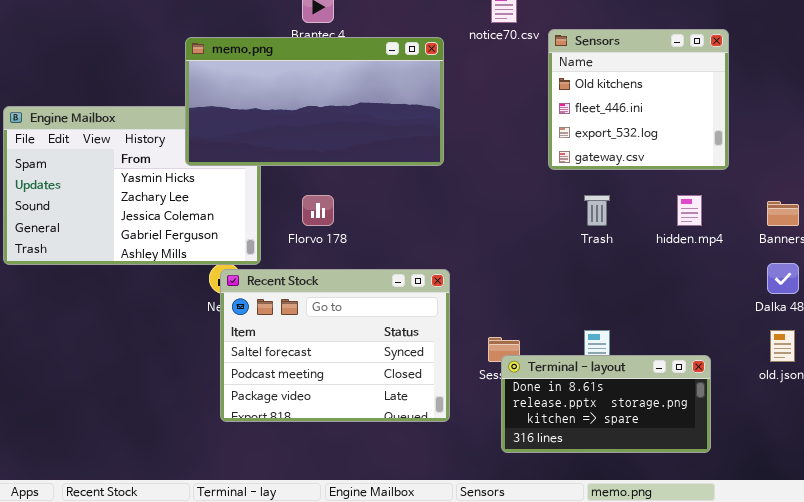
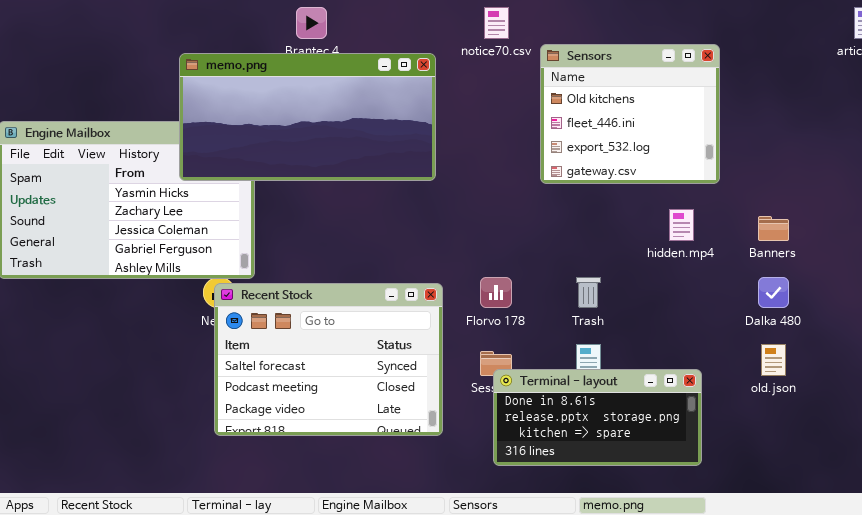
Florvo 178: [302,195,334,226] -> [480,277,512,308], moved
Trash: [584,195,610,226] -> [576,277,601,308], moved

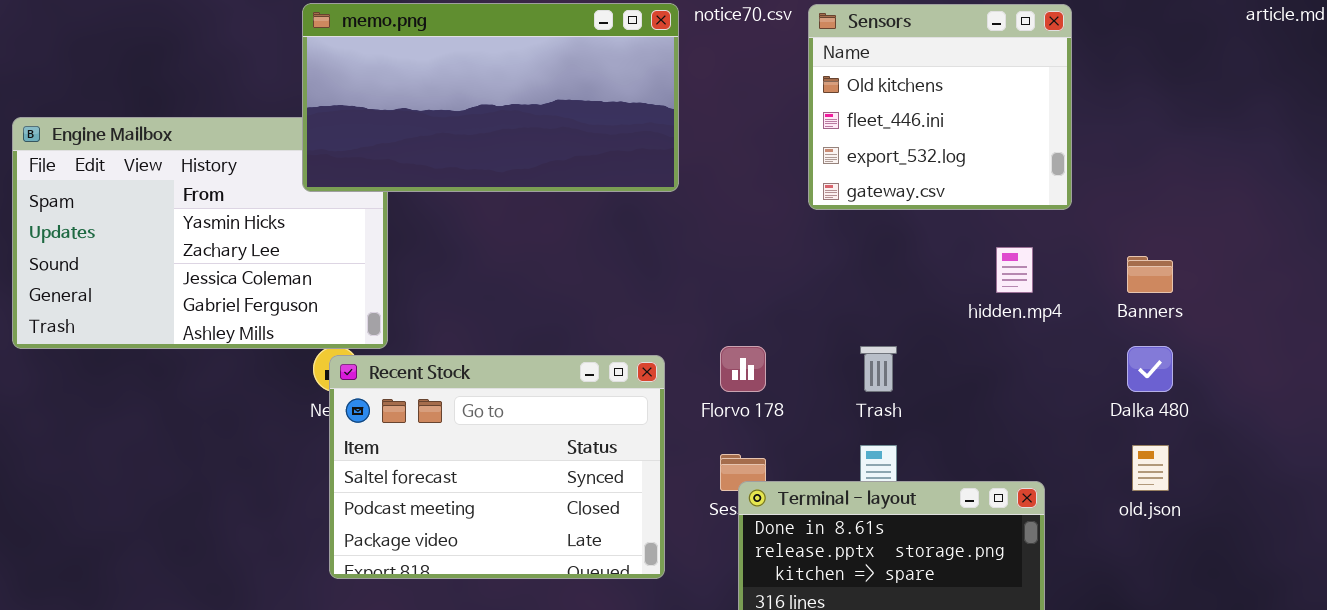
memo.png: [179,53,436,181] -> [302,3,679,192], moved

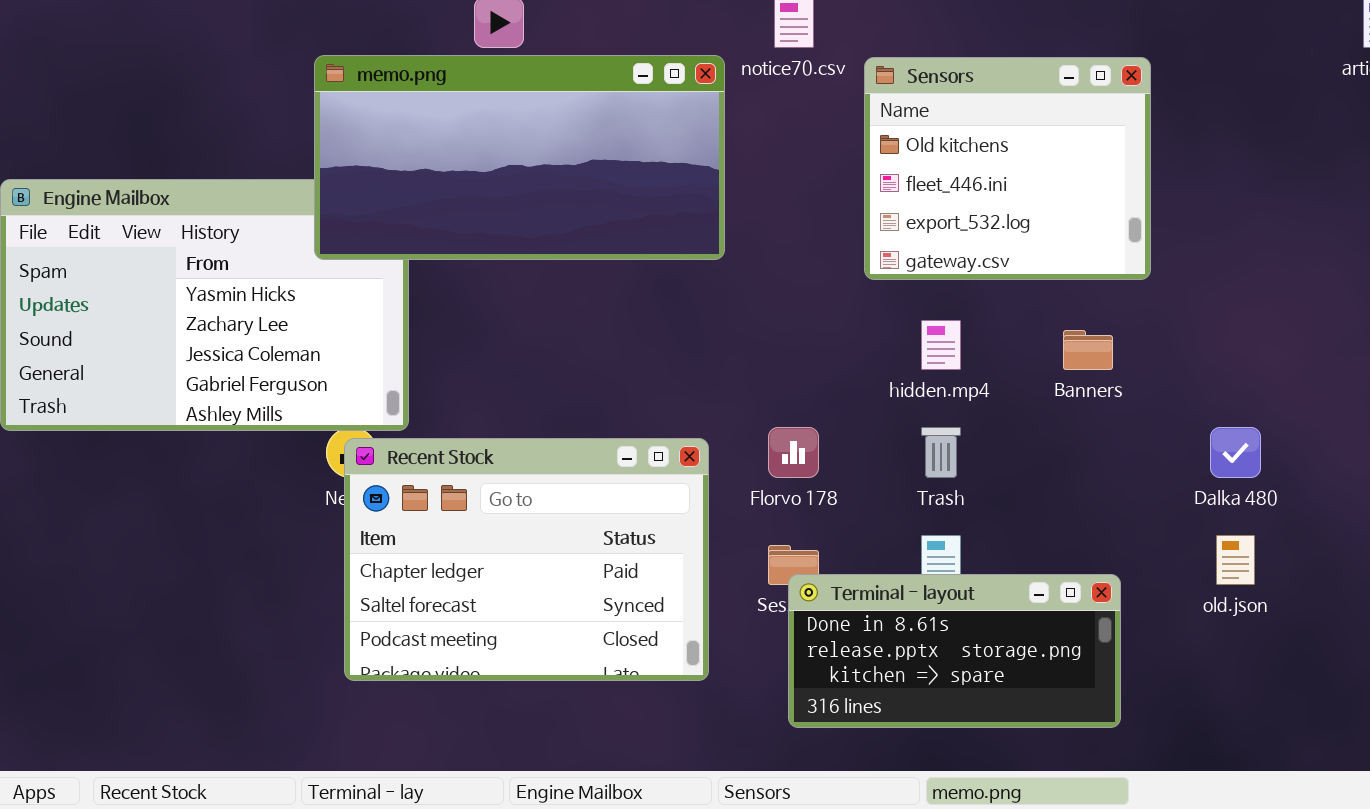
hidden.mp4: [996,247,1033,293] -> [921,320,961,370], moved
Banners: [1127,256,1173,293] -> [1063,330,1113,370], moved
Recent Stock: [329,355,665,579] -> [344,438,709,681], scrolled up 1 row

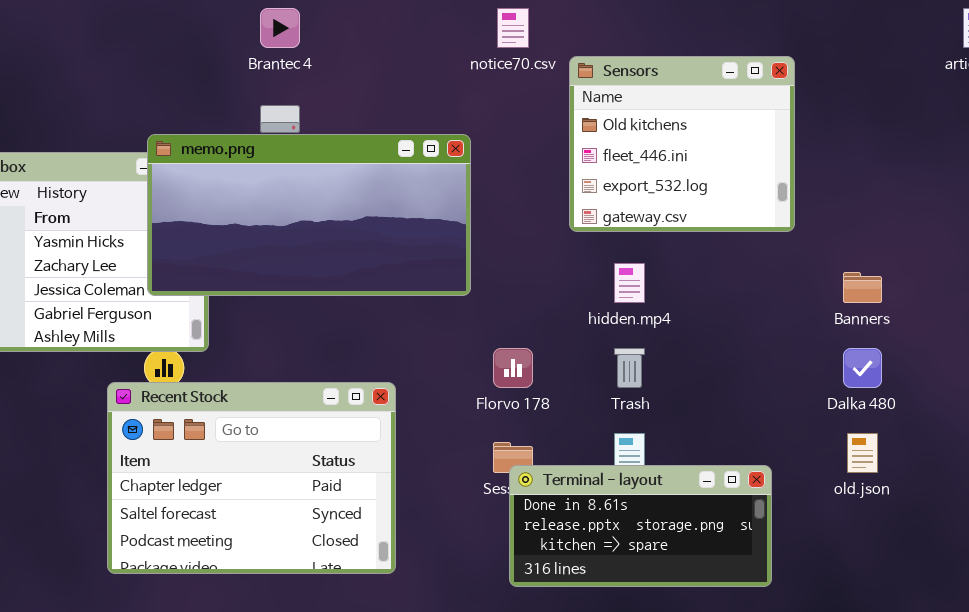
memo.png: [314,55,725,260] -> [147,134,471,296], moved
Banners: [1063,330,1113,370] -> [843,272,882,303], moved
Recent Stock: [344,438,709,681] -> [107,382,396,574], moved

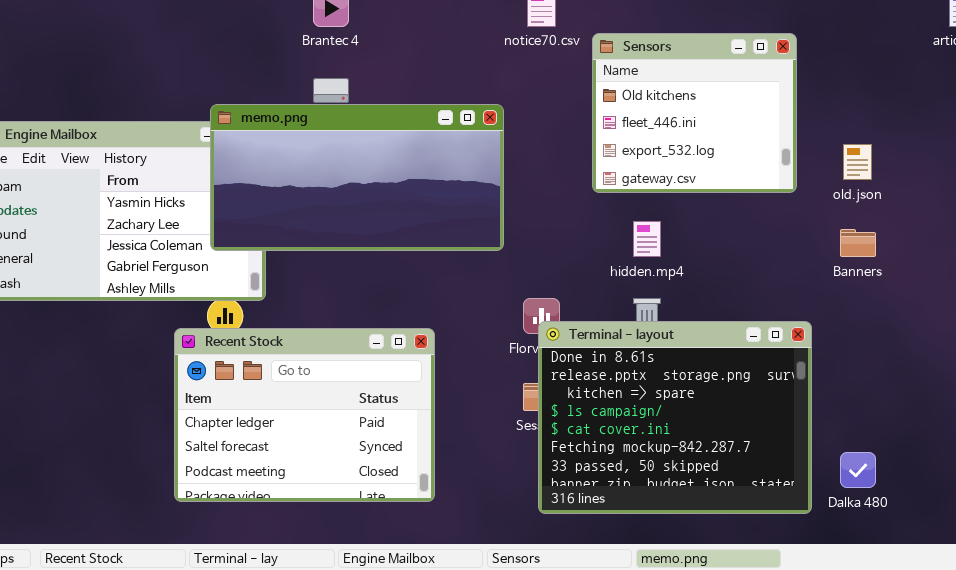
Dalka 480: [843,348,882,388] -> [840,452,876,488], moved
old.json: [847,433,878,473] -> [843,144,872,180], moved
Terminal - layout: [509,465,772,587] -> [538,321,812,514], resized

